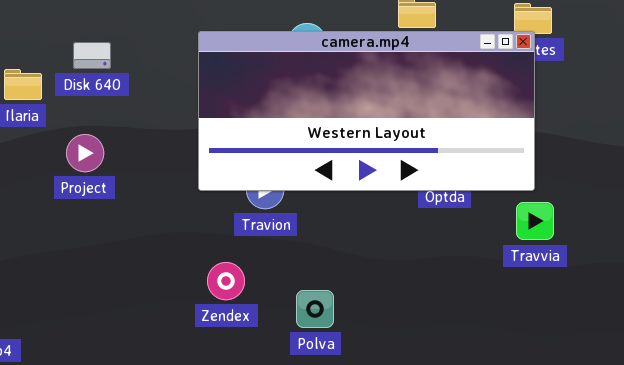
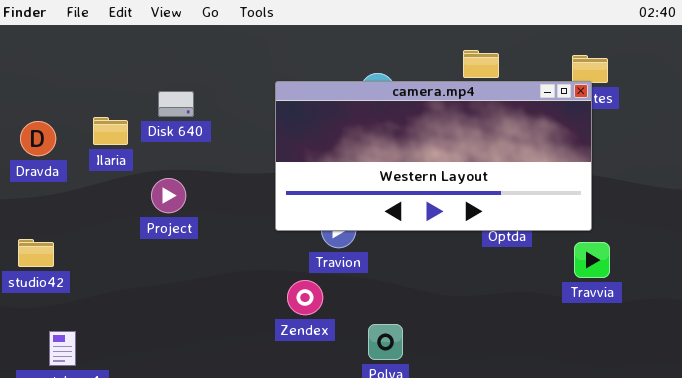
Zendex: [207,262,245,300] -> [287,280,323,315], moved

